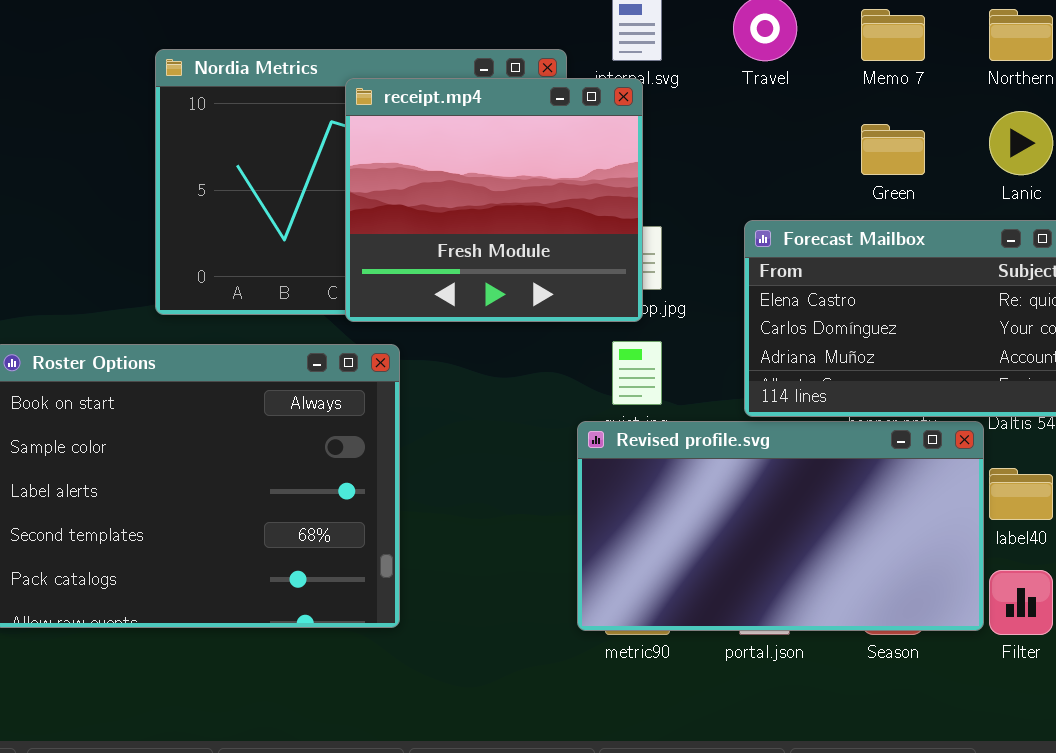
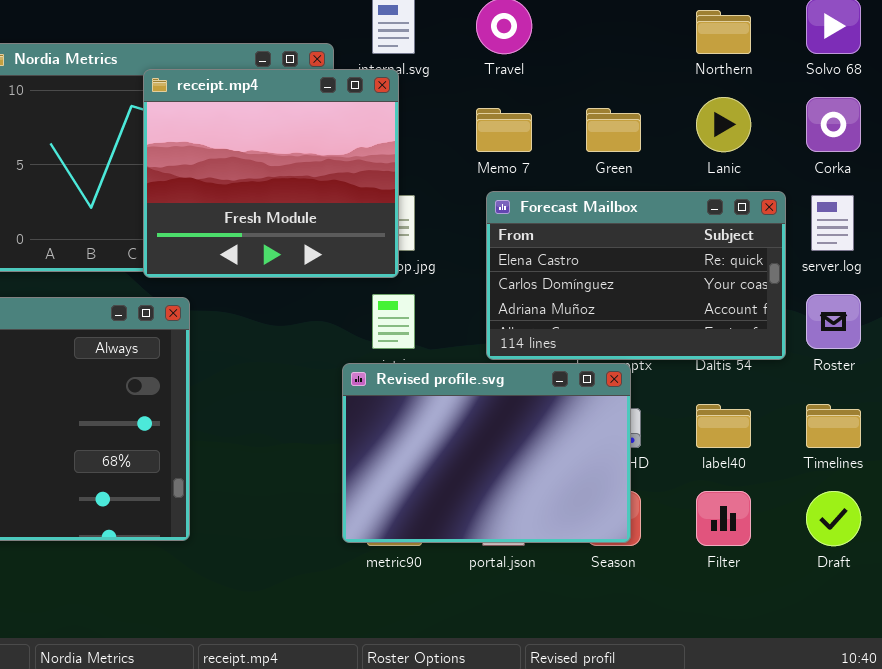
Memo 7: [861,9,925,61] -> [476,108,532,152], moved
Revised profile.svg: [577,421,984,631] -> [342,363,631,543], resized

